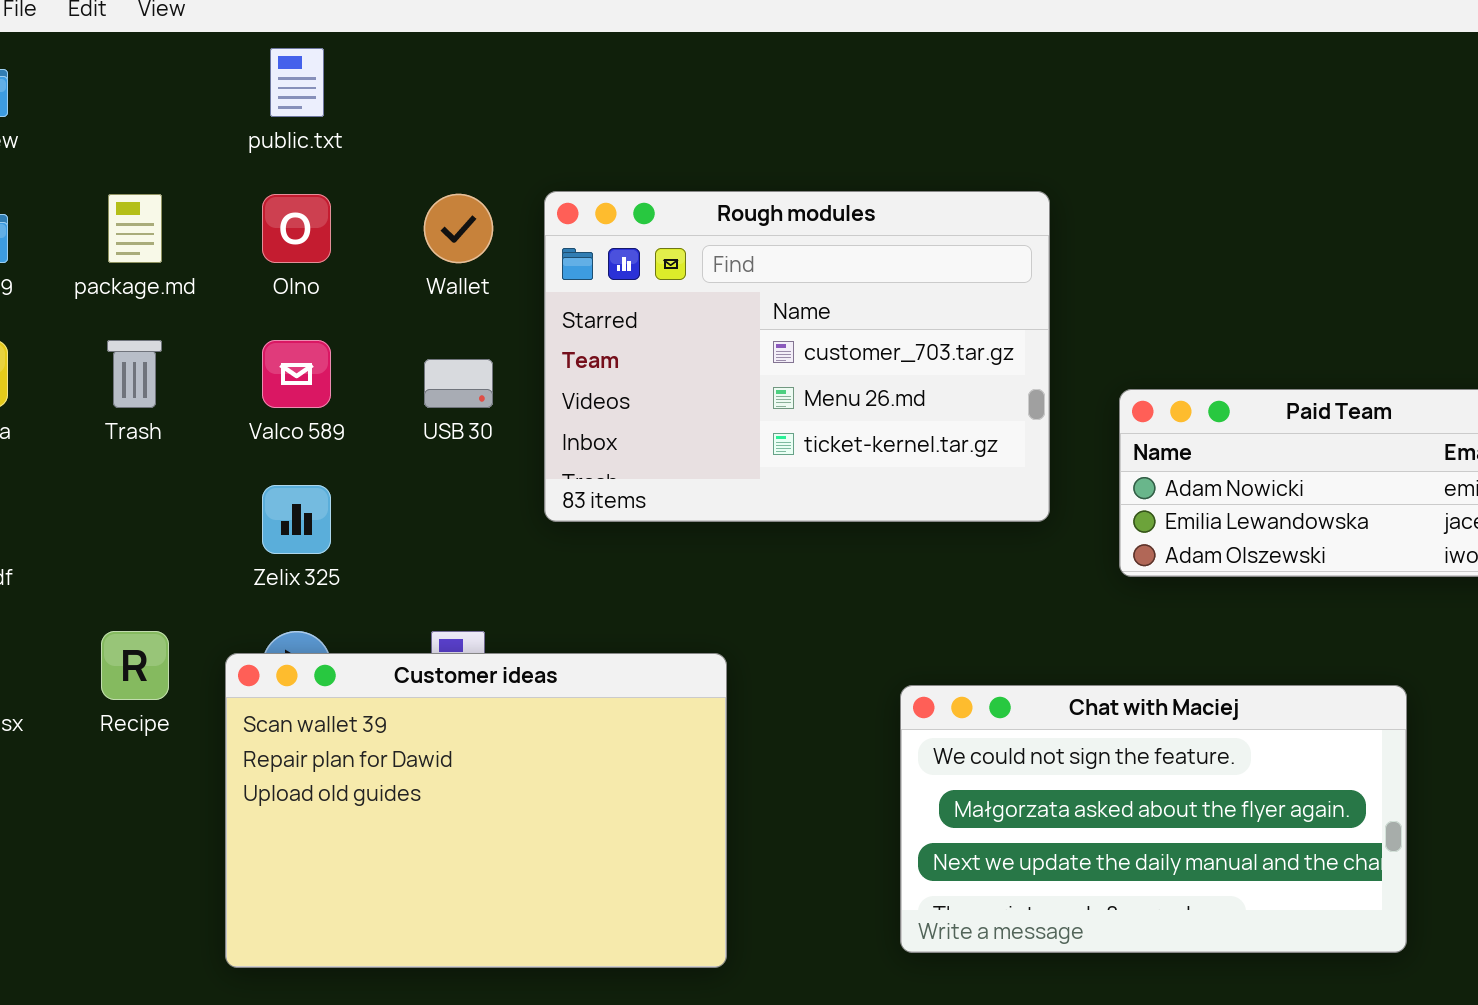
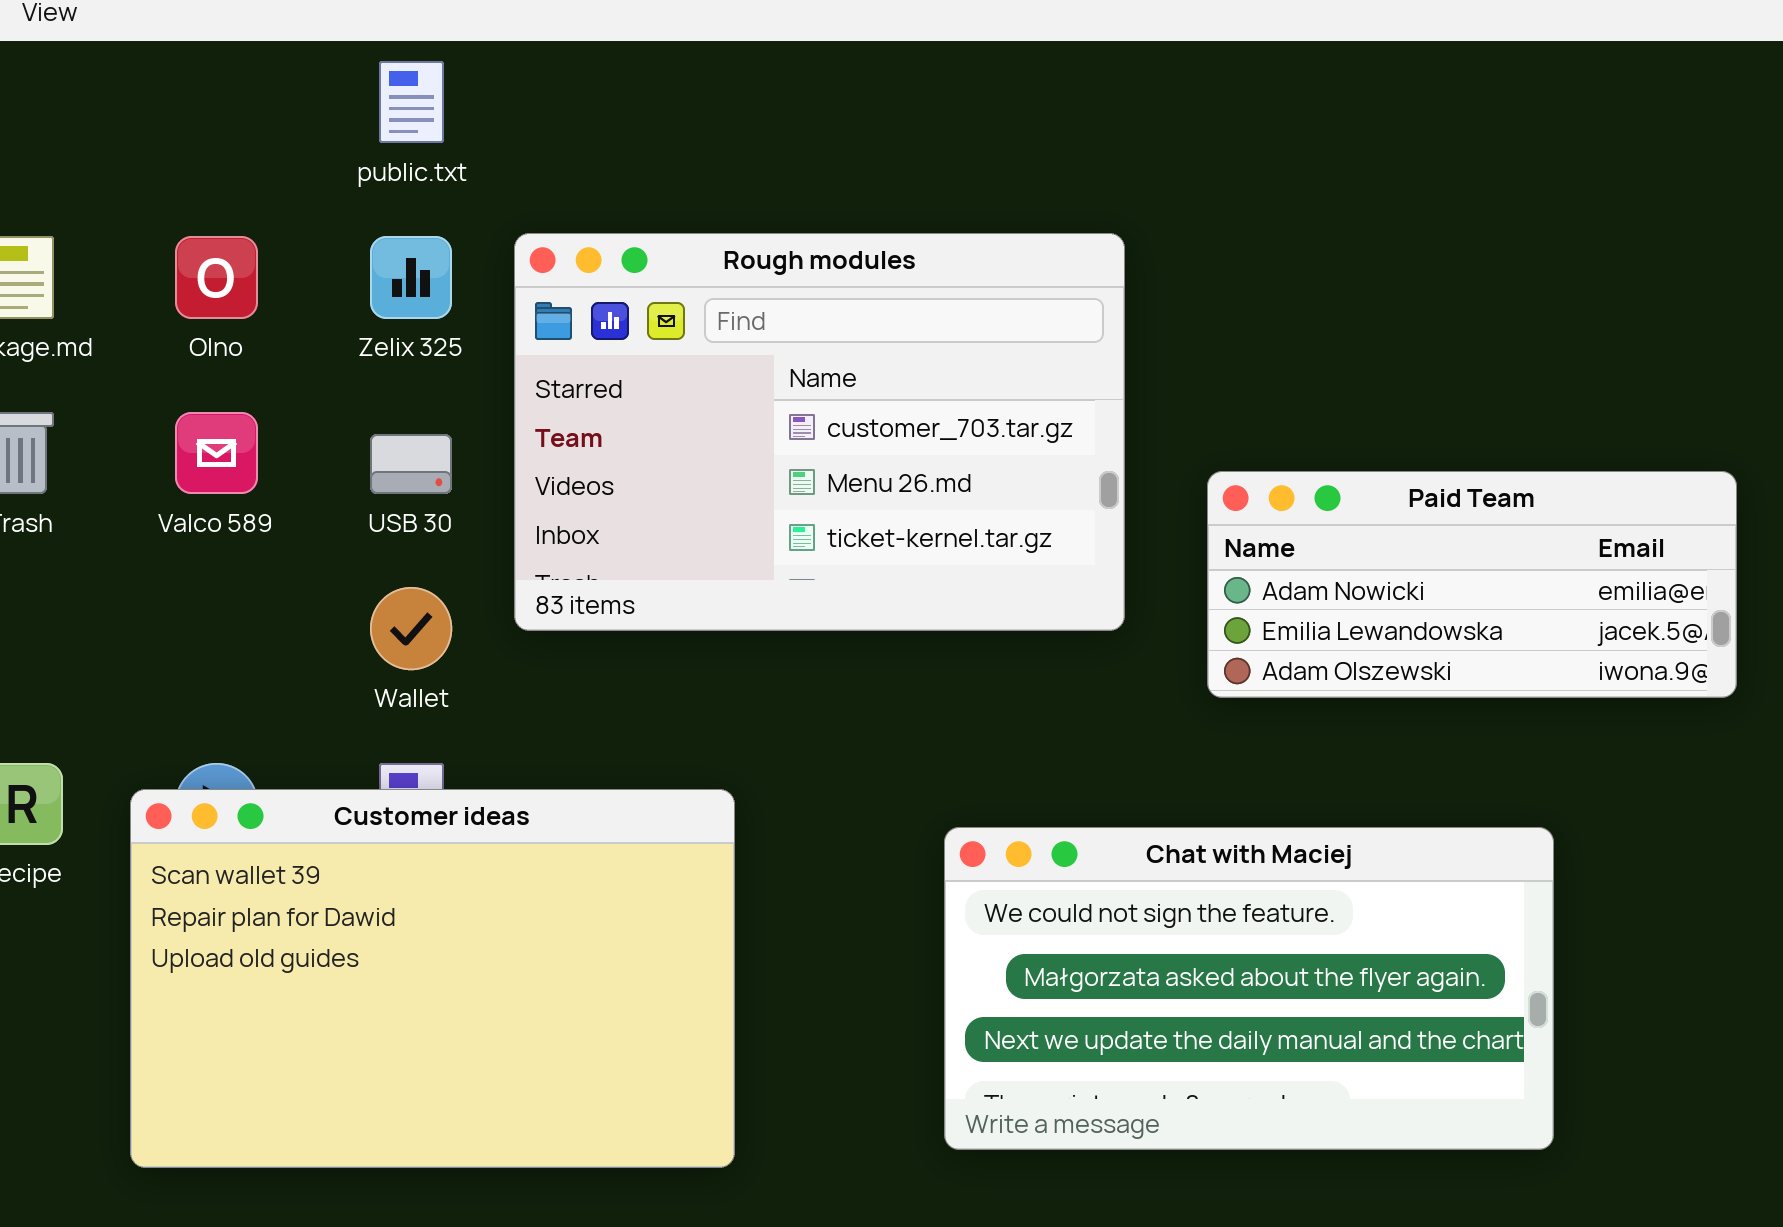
public.txt: [270,48,324,117] -> [379,61,444,143], moved
Wallet: [424,194,493,263] -> [370,587,452,670], moved
Zelix 325: [262,485,331,554] -> [370,236,452,319], moved

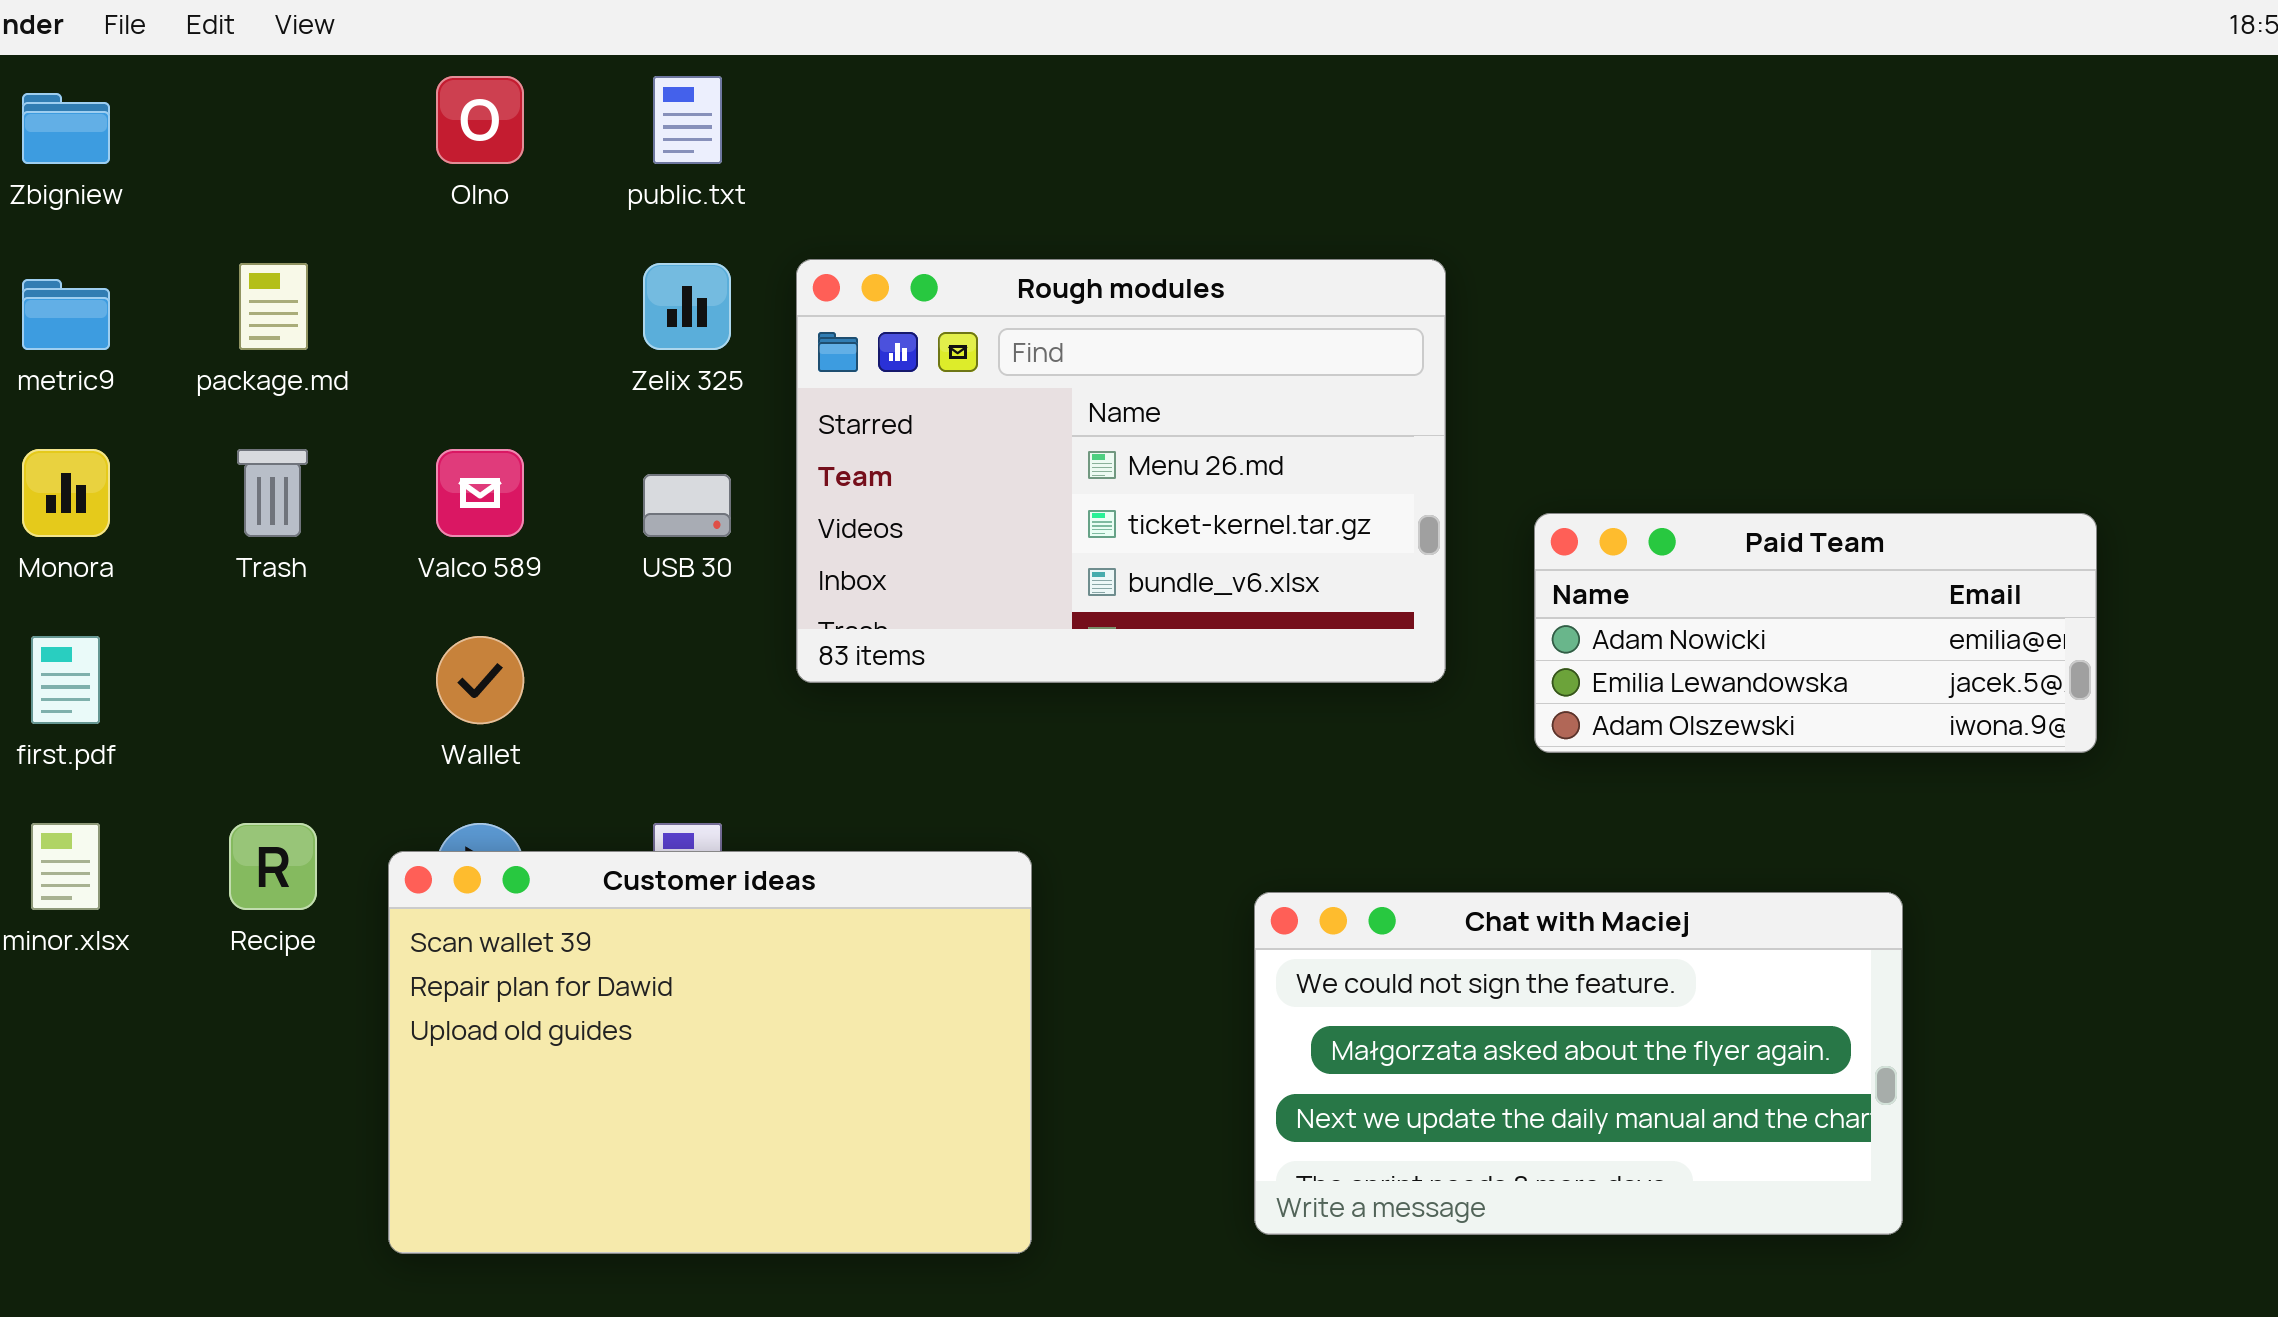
Rough modules: [514,233,1125,631] -> [796,259,1446,683], scrolled down 1 row
Olno: [175,236,258,319] -> [436,76,524,164], moved
Wallet: [370,587,452,670] -> [436,636,524,724], moved

